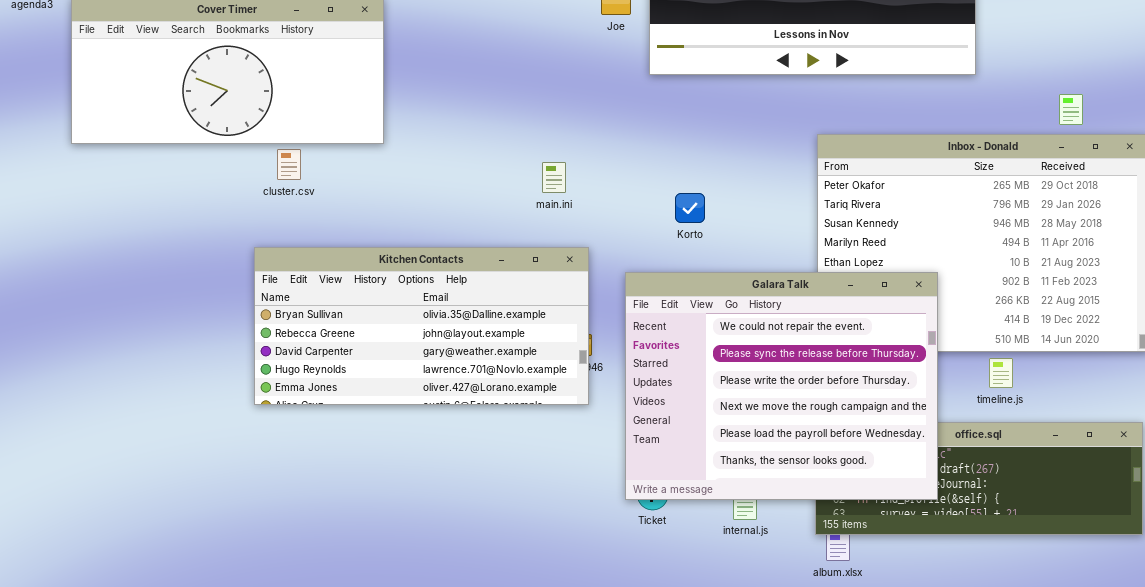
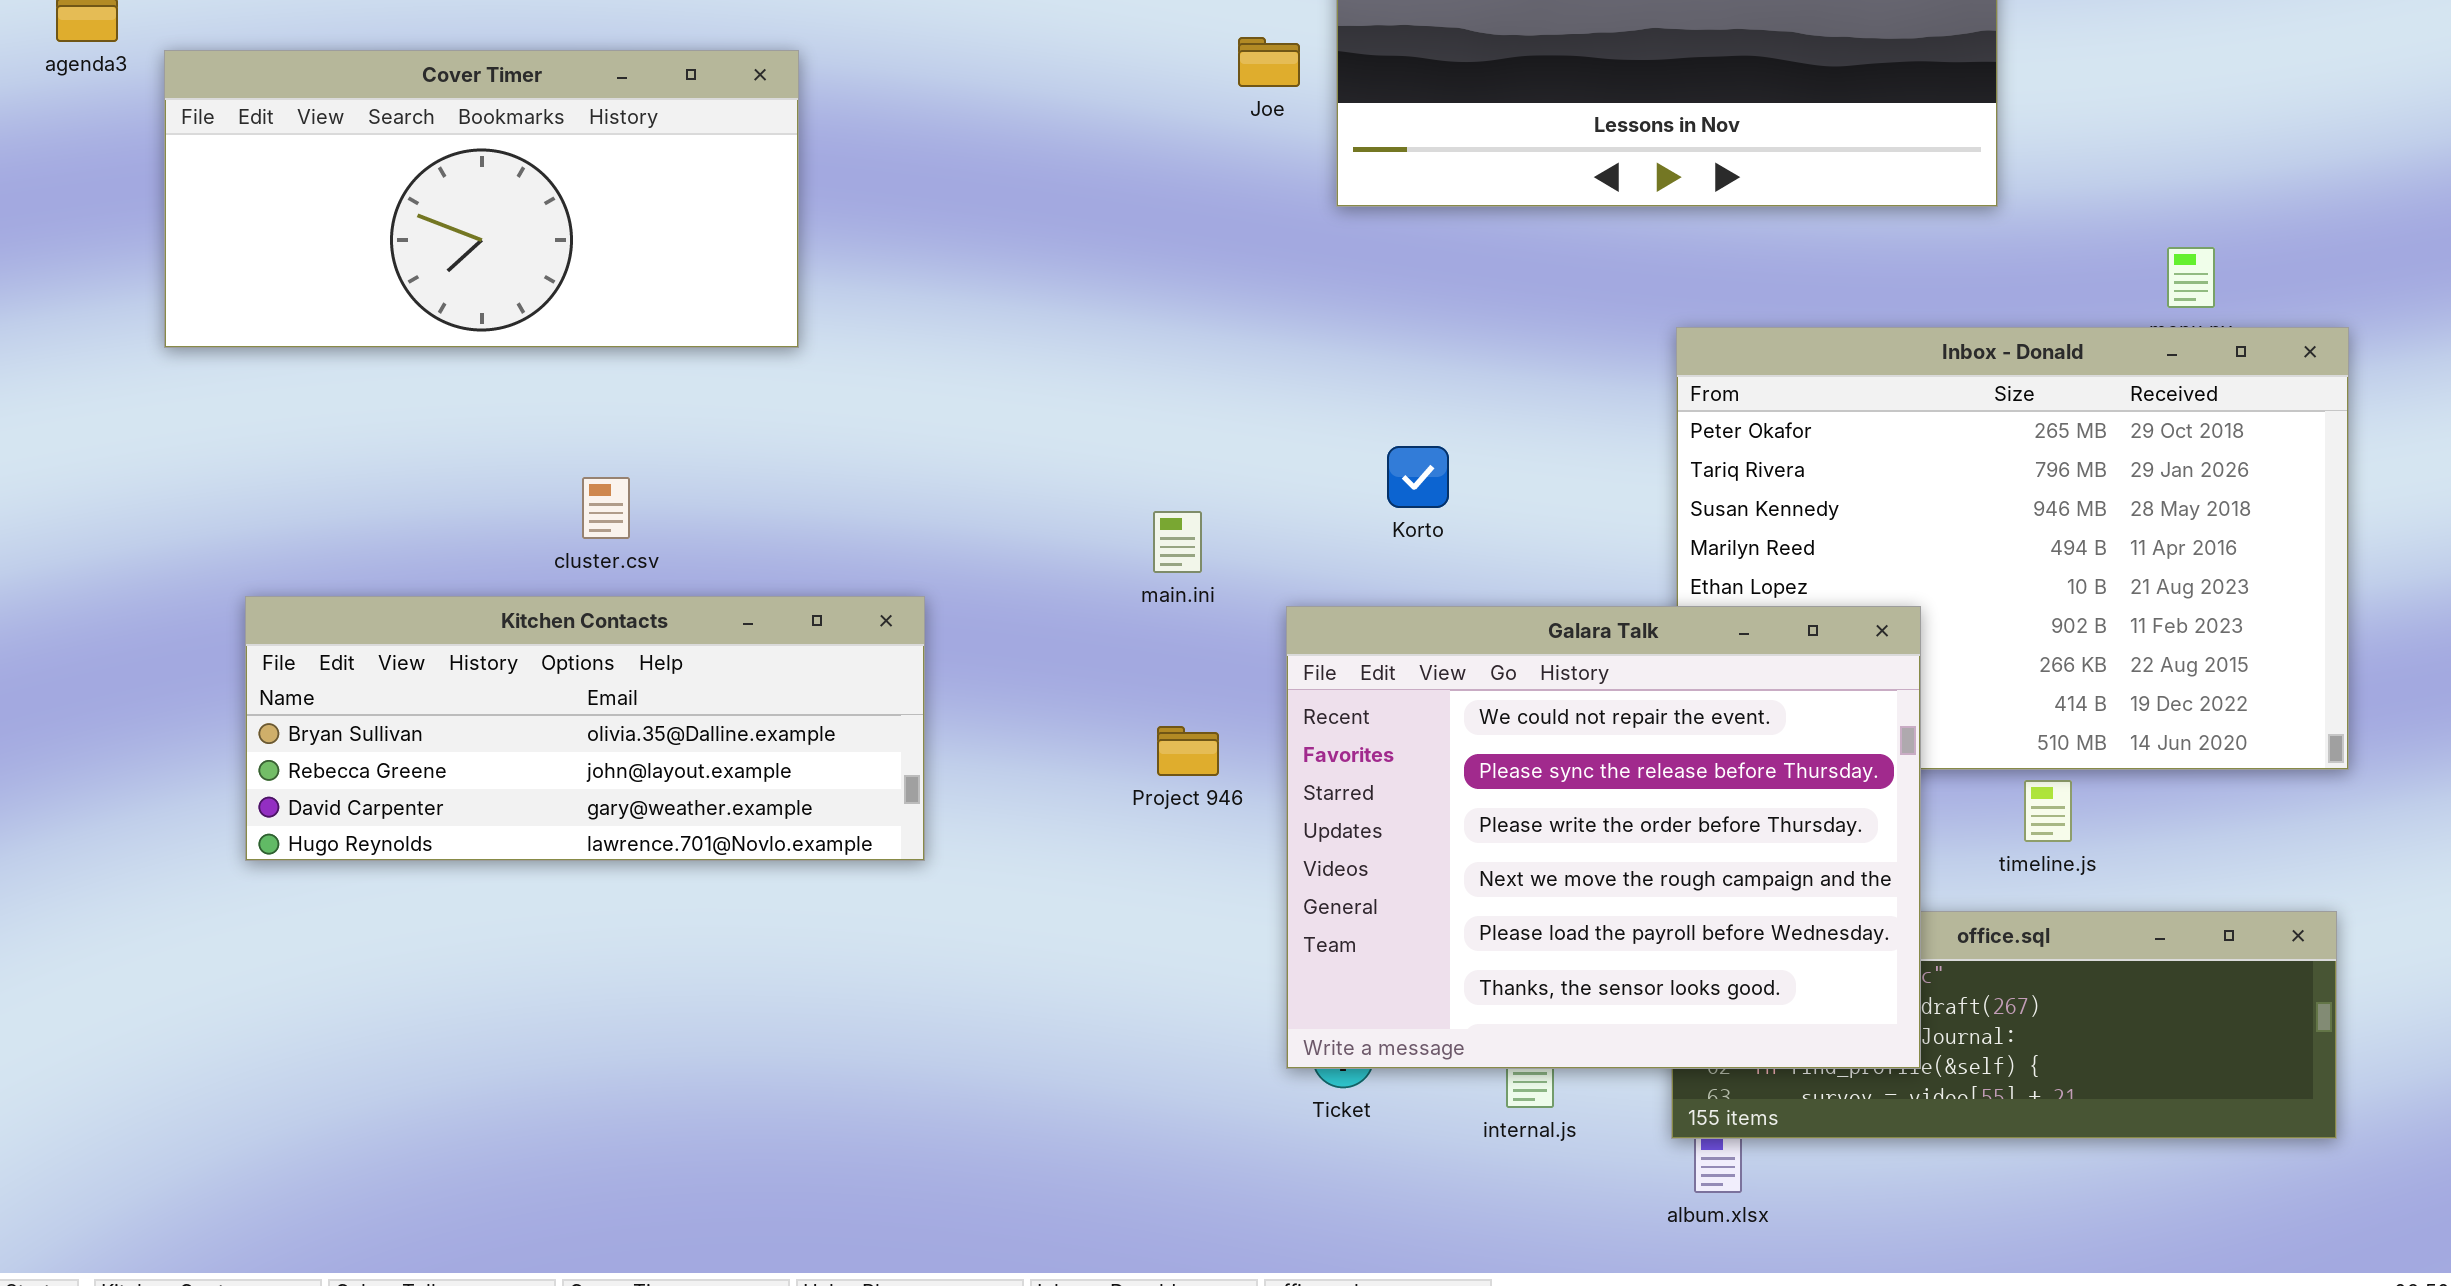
cluster.csv: [277,149,301,180] -> [582,477,630,539], moved
main.ini: [542,162,566,193] -> [1153,511,1202,573], moved
Kitchen Contacts: [254,247,589,405] -> [245,596,925,861], moved, resized

